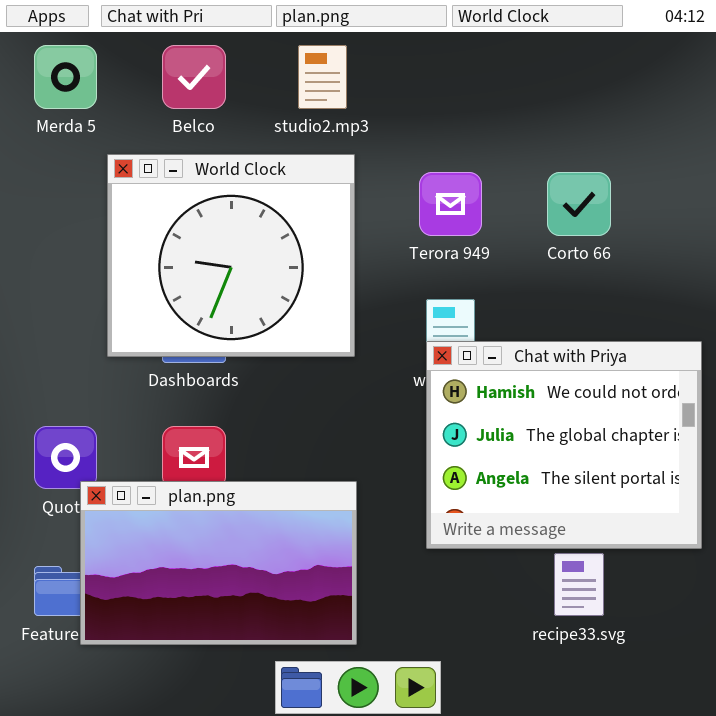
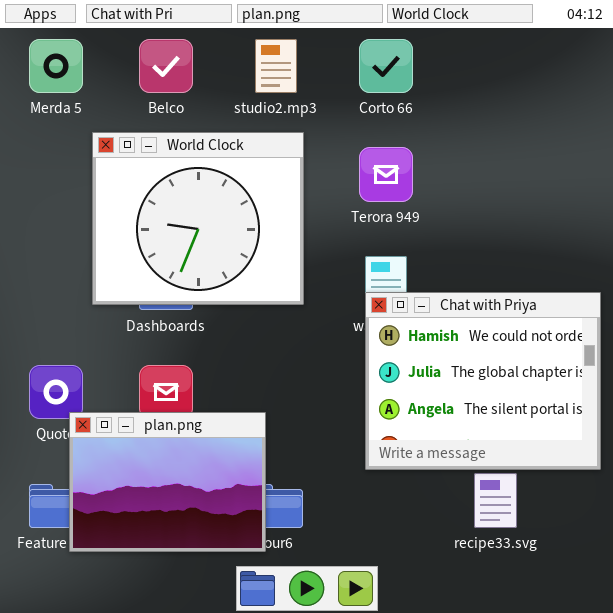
Corto 66: [547,172,611,236] -> [359,39,413,93], moved
plan.png: [80,481,357,645] -> [69,412,266,552], resized

